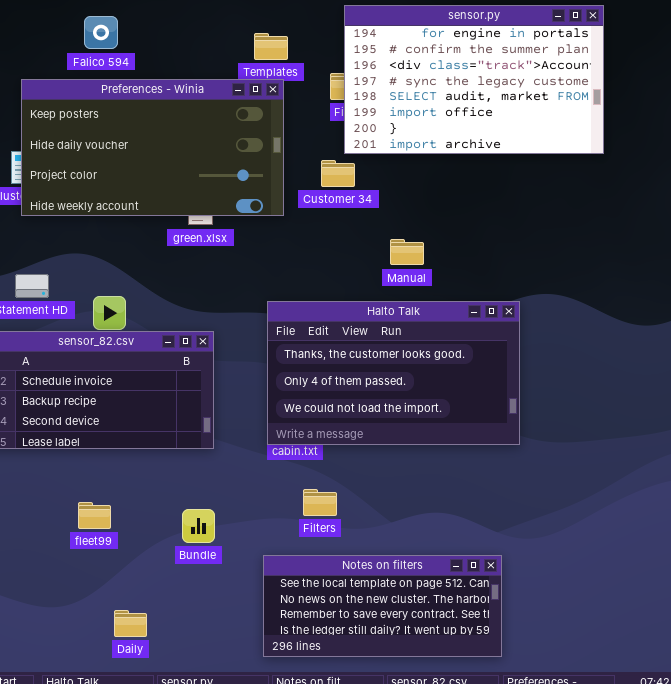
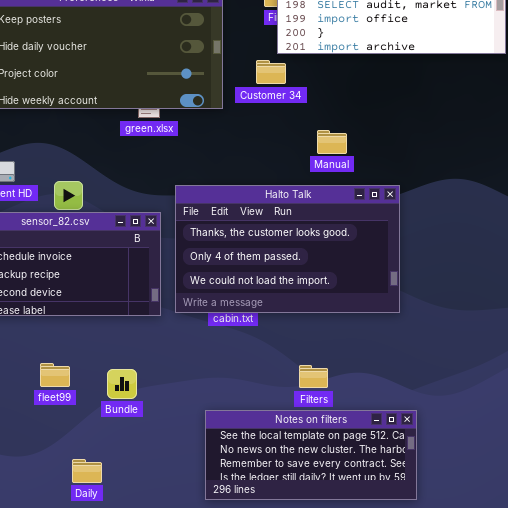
Halto Talk: [267,301,520,445] -> [175,185,400,313], moved
Filters: [303,489,337,516] -> [299,365,328,388], moved
Bundle: [182,509,215,543] -> [107,369,137,399], moved

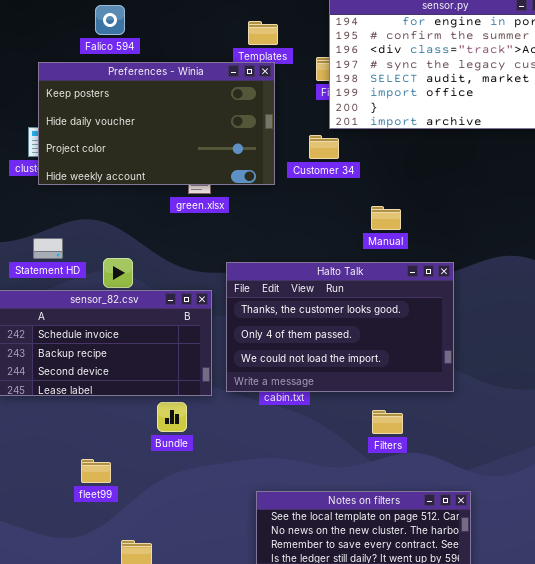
fleet99: [40,363,70,387] -> [81,459,111,483], moved
Filters: [299,365,328,388] -> [372,410,403,434], moved
Bundle: [107,369,137,399] -> [157,402,187,432], moved

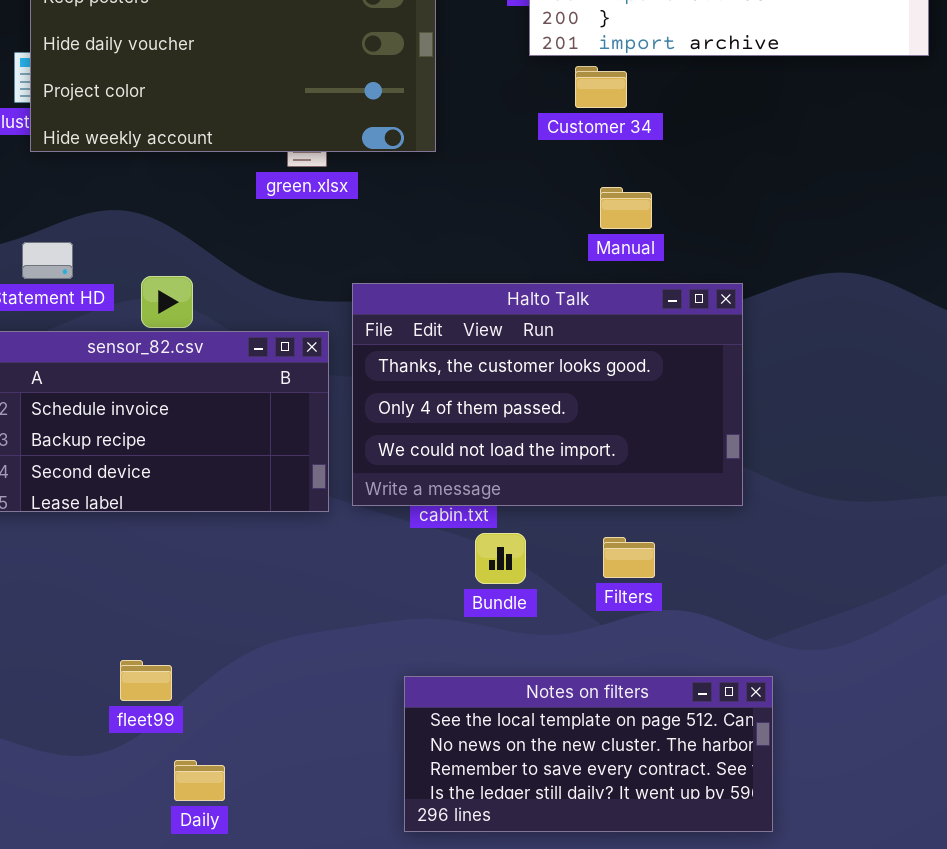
Customer 34: [309,135,339,159] -> [575,66,627,108], moved
Bundle: [157,402,187,432] -> [475,533,526,584], moved
fleet99: [81,459,111,483] -> [120,660,172,701], moved

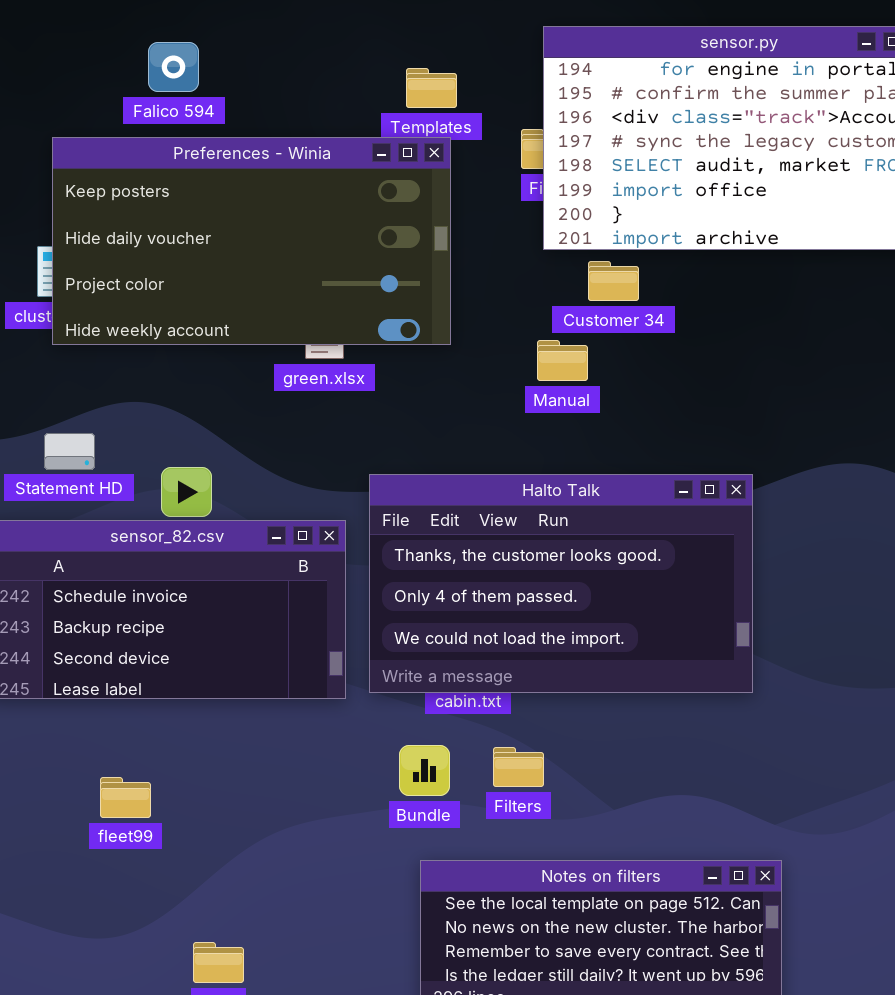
Manual: [600,187,652,229] -> [537,340,588,381], moved
Bundle: [475,533,526,584] -> [399,745,450,796], moved
Filters: [603,537,655,578] -> [493,747,544,787], moved
fleet99: [120,660,172,701] -> [100,777,151,818], moved

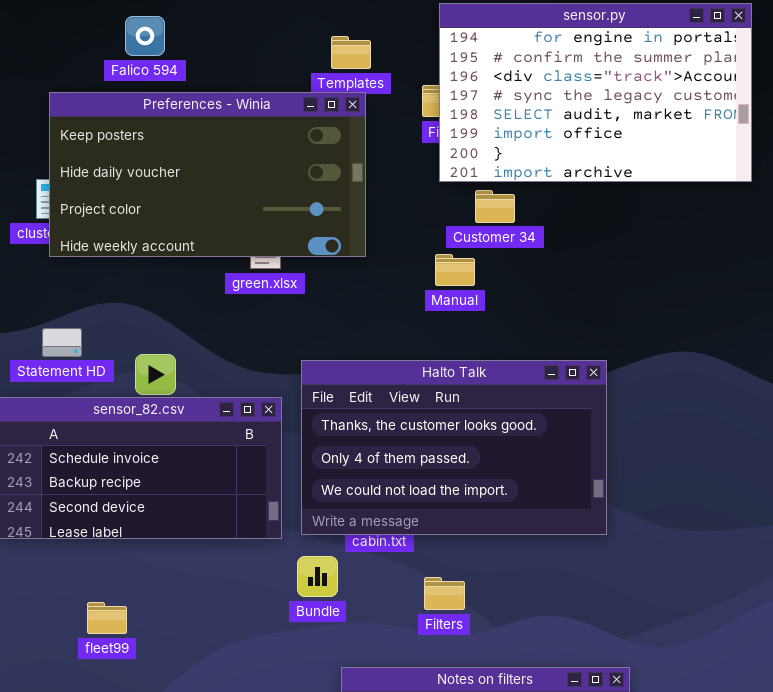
Bundle: [399,745,450,796] -> [297,556,338,597], moved
Filters: [493,747,544,787] -> [424,577,465,610], moved

